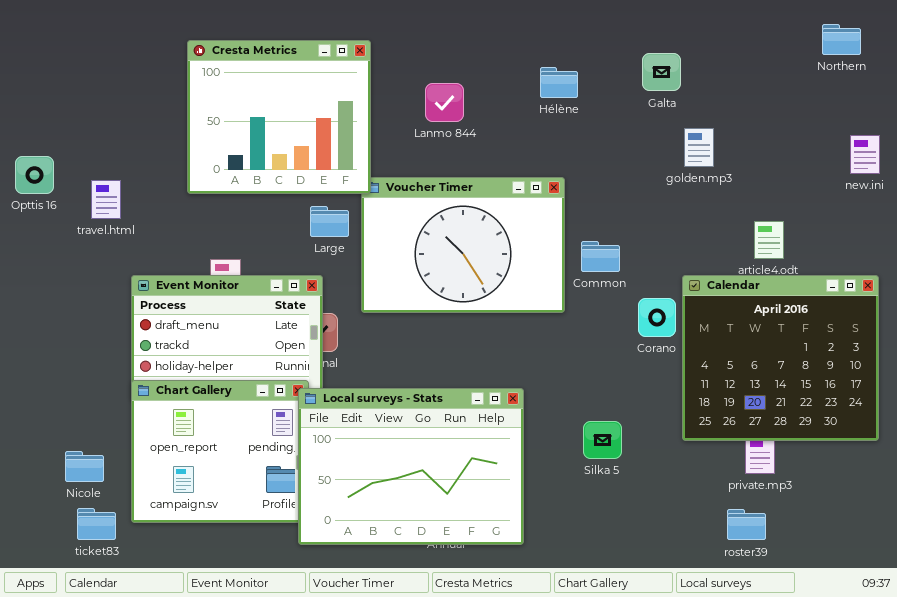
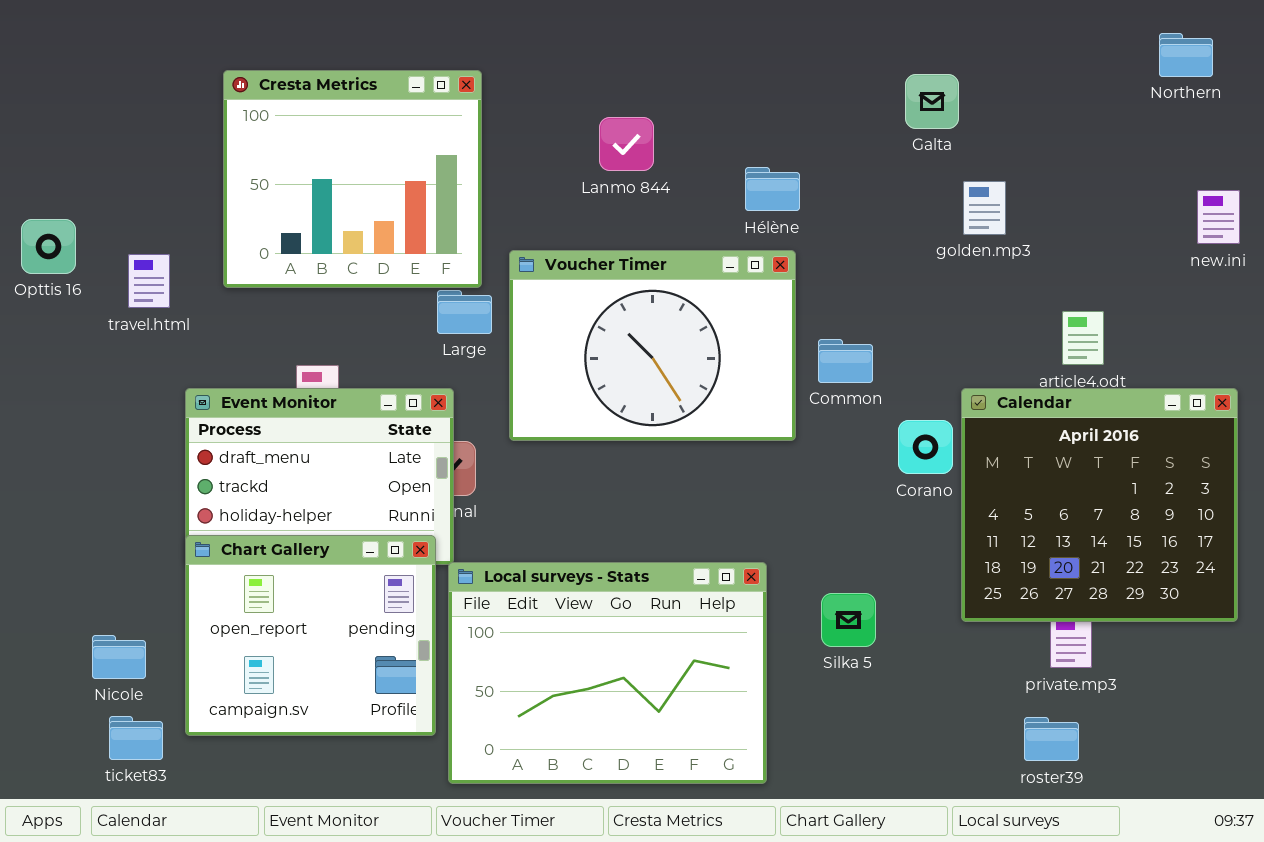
Cresta Metrics: [187,40,371,194] -> [223,70,482,288], moved
Hélène: [540,67,578,98] -> [745,167,800,211], moved
Local surveys - Stats: [298,388,524,545] -> [448,562,767,784], moved

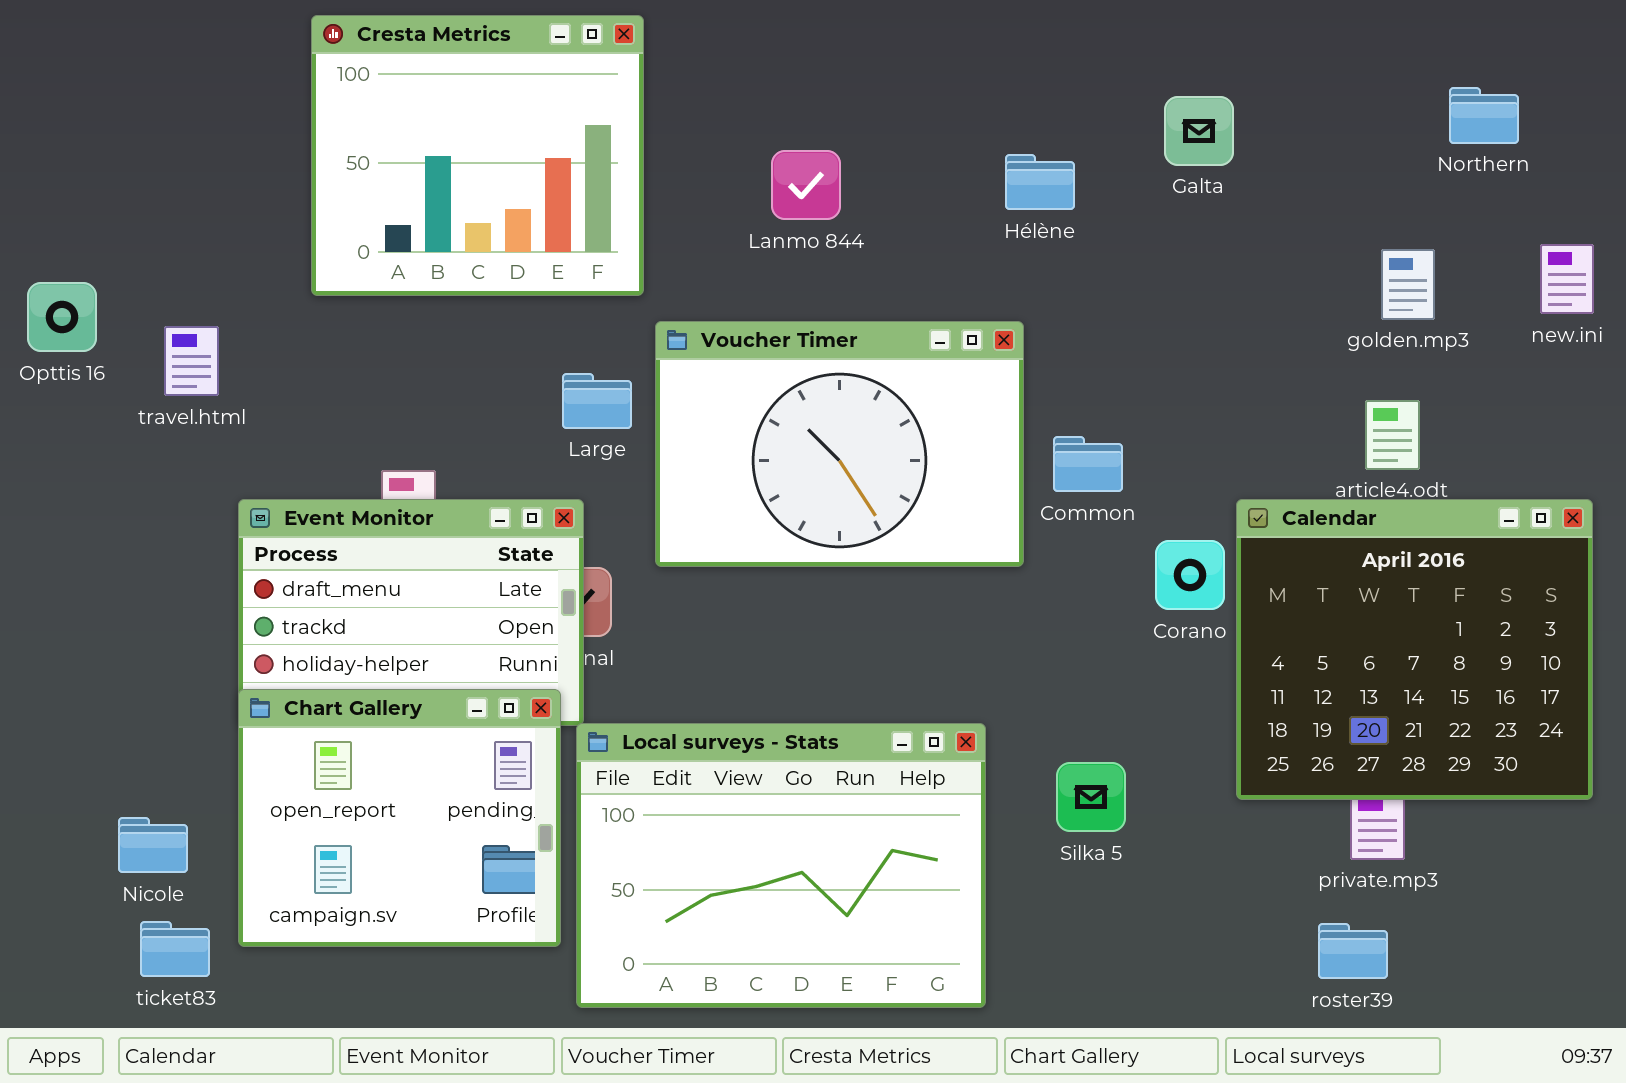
Northern: [1159,33,1213,77] -> [1449,87,1519,144], moved
Cresta Metrics: [223,70,482,288] -> [311,15,644,296], moved
Hélène: [745,167,800,211] -> [1005,154,1075,210], moved
golden.mp3: [963,181,1006,235] -> [1381,249,1435,320], moved

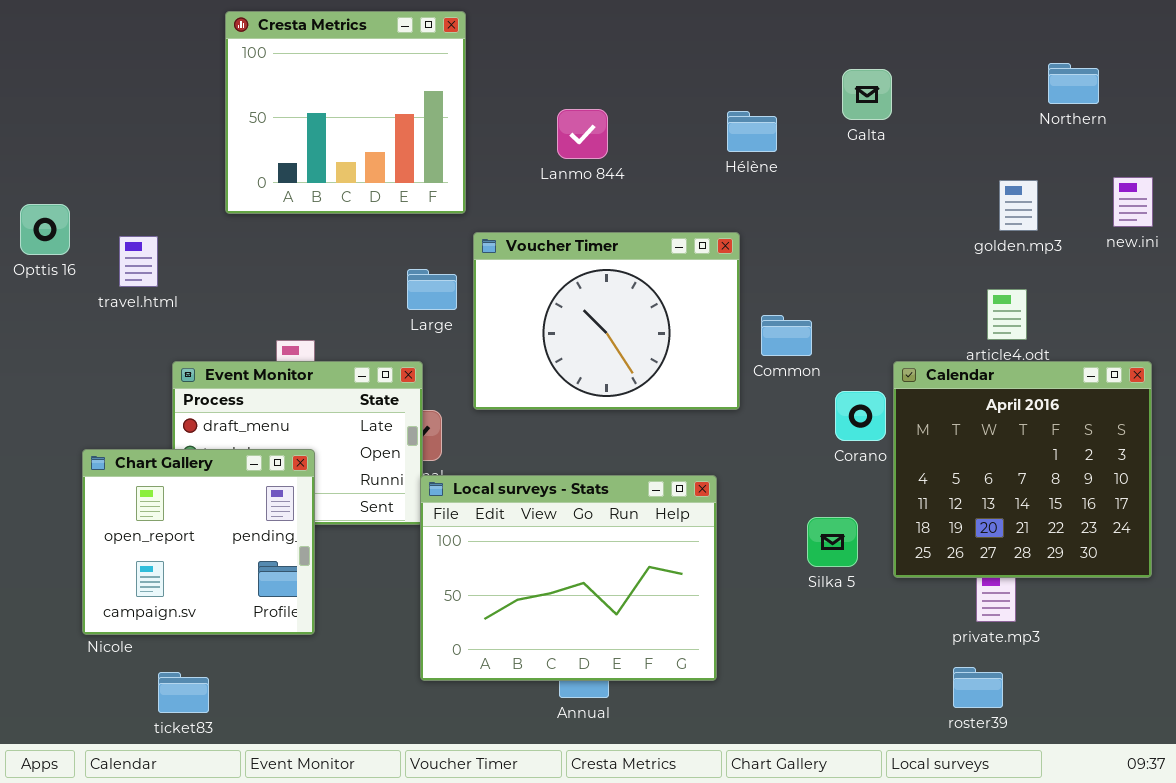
Chart Gallery: [238,689,561,947] -> [82,449,315,635], moved
Local surveys - Stats: [576,723,986,1008] -> [420,475,717,681], moved
Silka 5: [1056,762,1126,832] -> [807,517,858,567], moved
ticket83: [140,921,210,977] -> [158,672,209,713], moved

